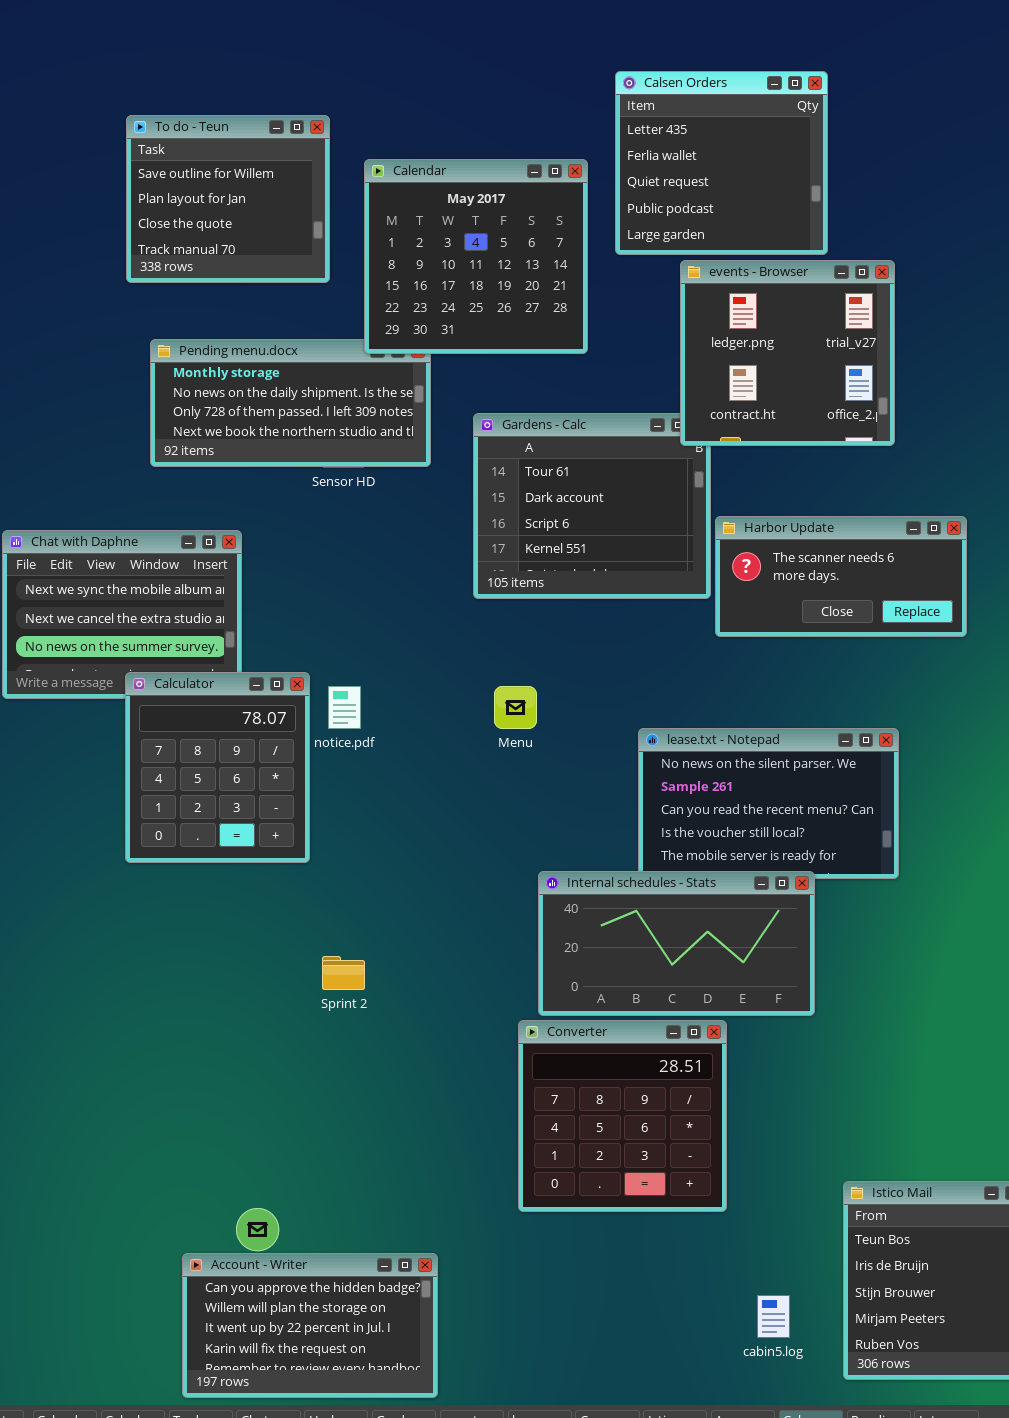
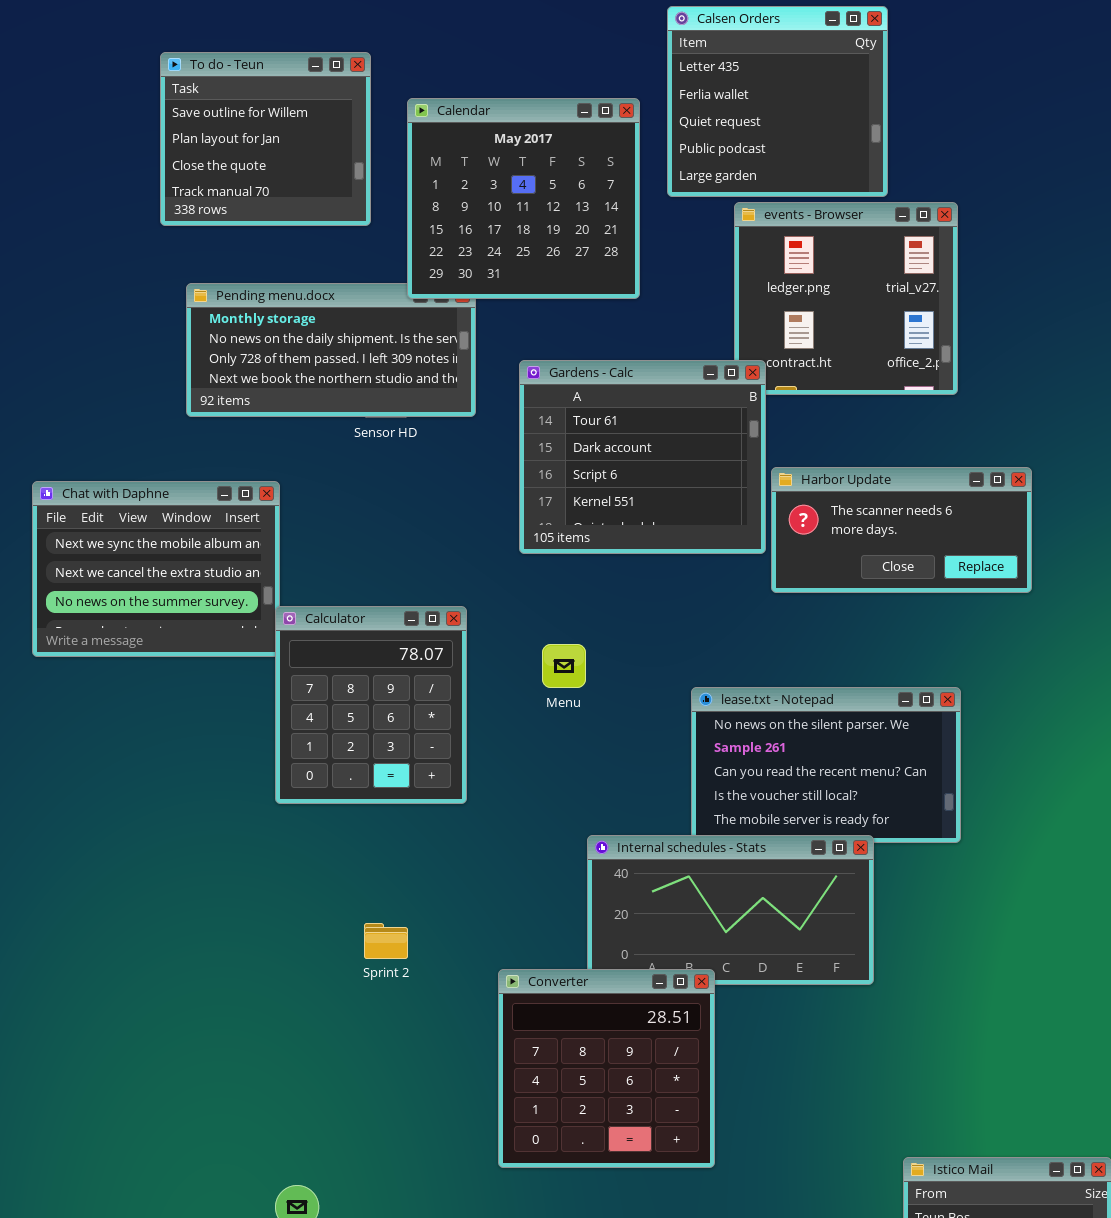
Gardens - Calc: [473,413,711,599] -> [519,360,766,554], raised
Calculator: [125,672,310,863] -> [275,606,467,804], moved
Converter: [518,1020,727,1212] -> [498,969,715,1168], moved

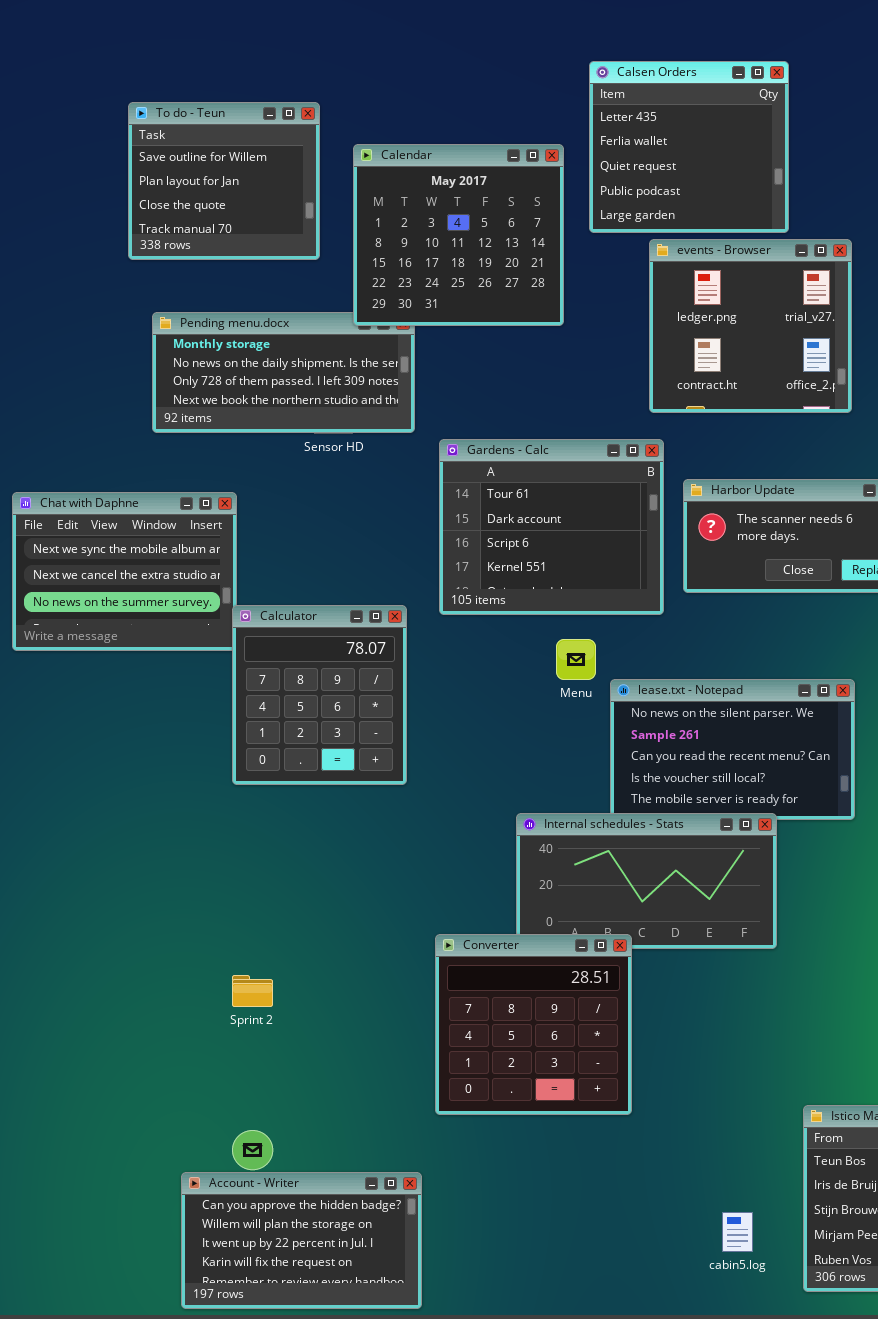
Gardens - Calc: [519,360,766,554] -> [439,439,664,615], moved
Menu: [542,644,586,688] -> [556,639,596,680], moved
Sprint 2: [364,923,408,959] -> [232,975,273,1007], moved

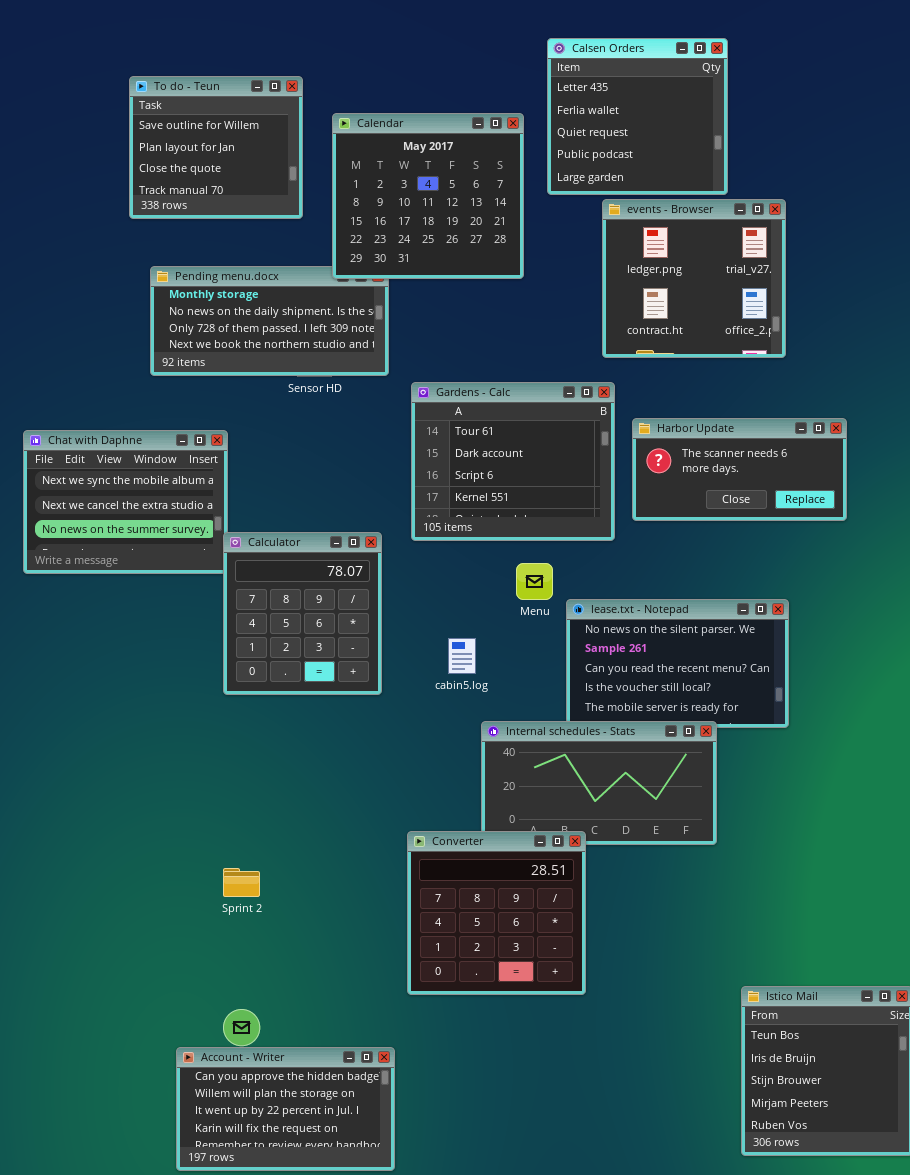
cabin5.log: [722,1212,753,1252] -> [448,638,476,674], moved

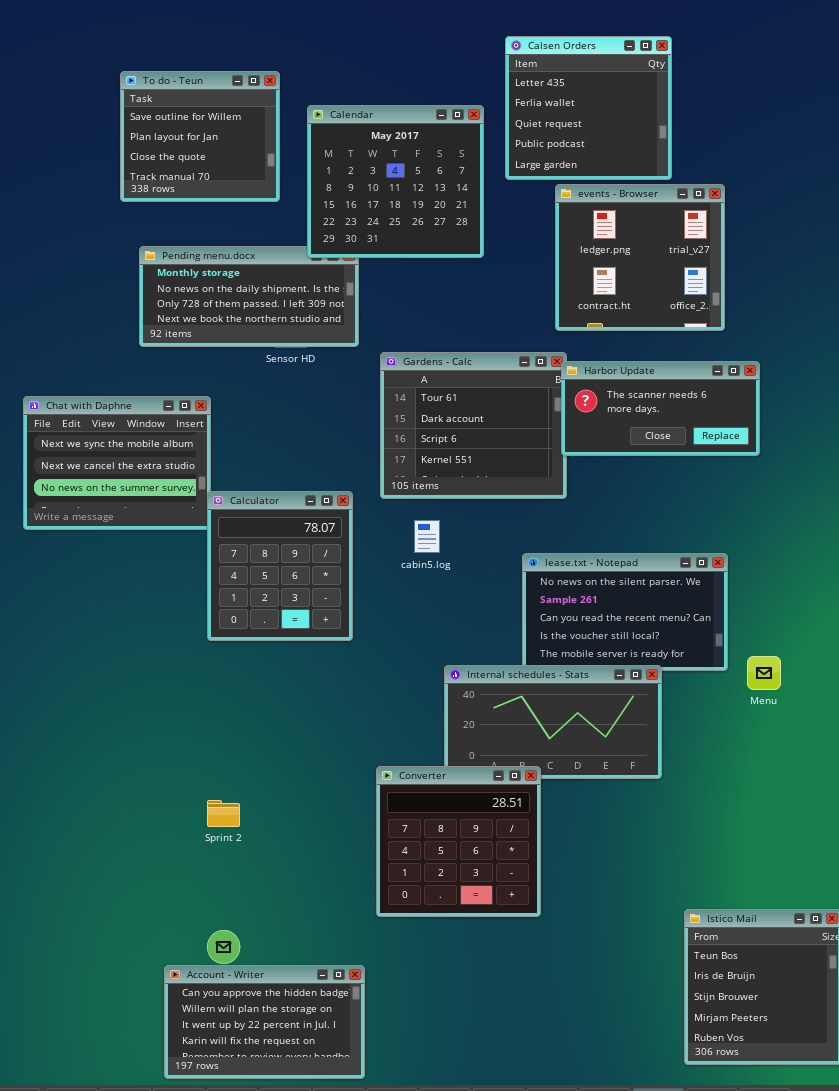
Harbor Update: [632,418,847,521] -> [561,361,760,456], moved
Menu: [516,563,553,600] -> [747,656,781,690], moved
cabin5.log: [448,638,476,674] -> [414,520,440,553], moved

